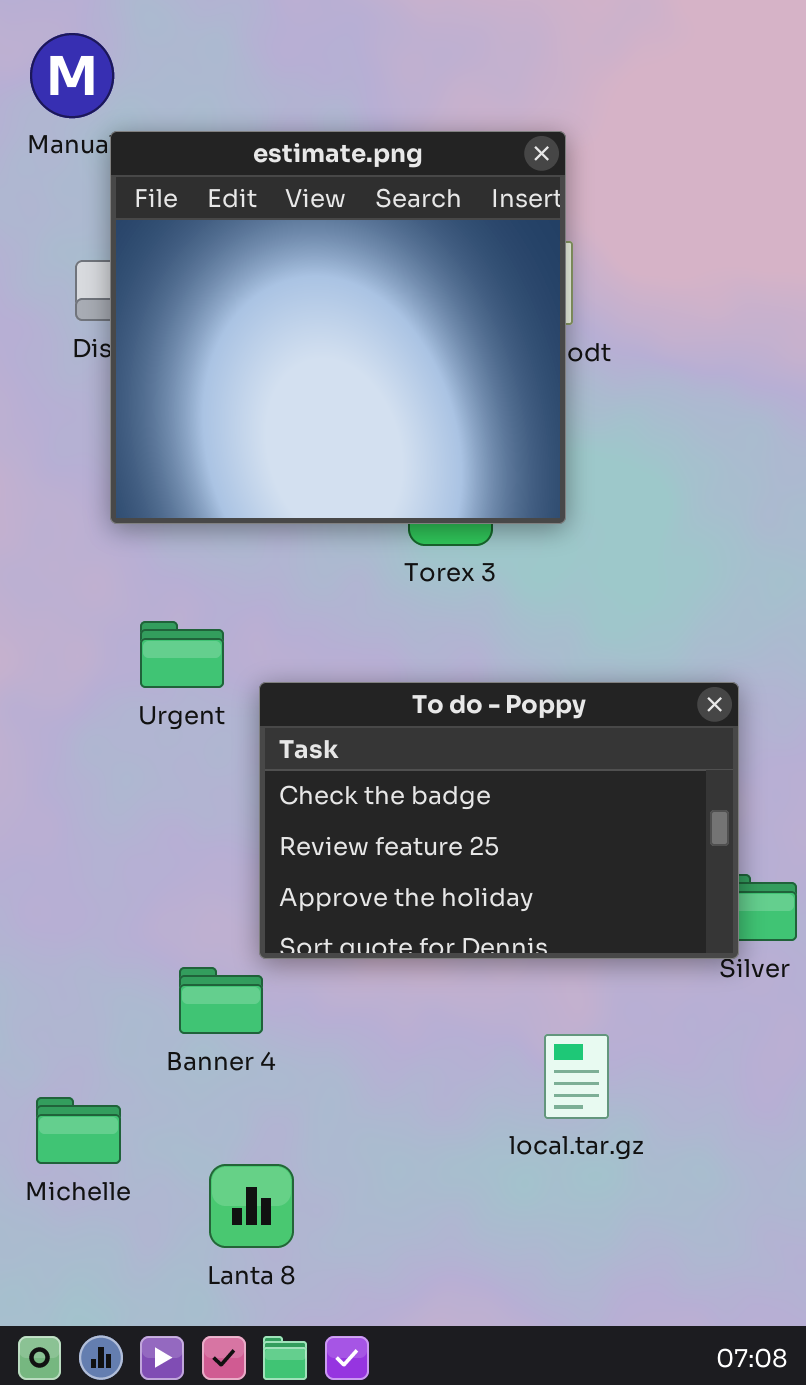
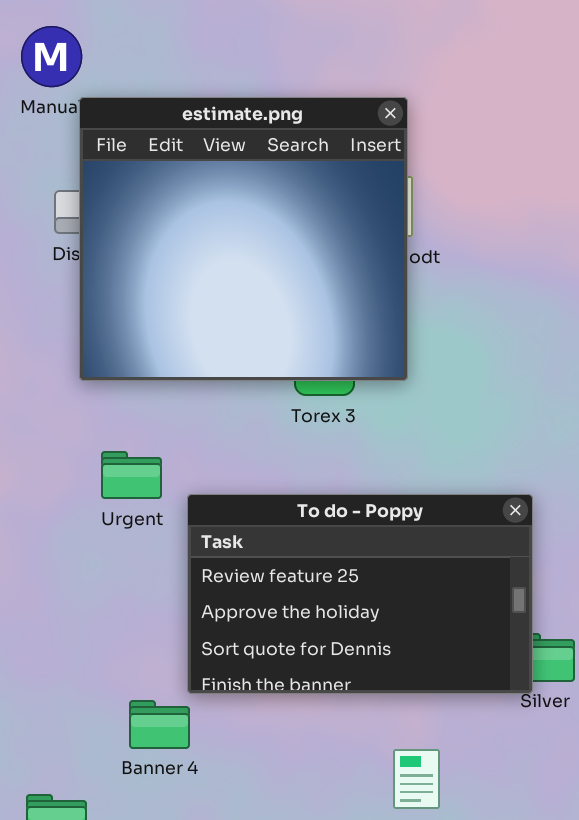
To do - Poppy: [259,682,739,959] -> [187,494,533,694], scrolled down 1 row

